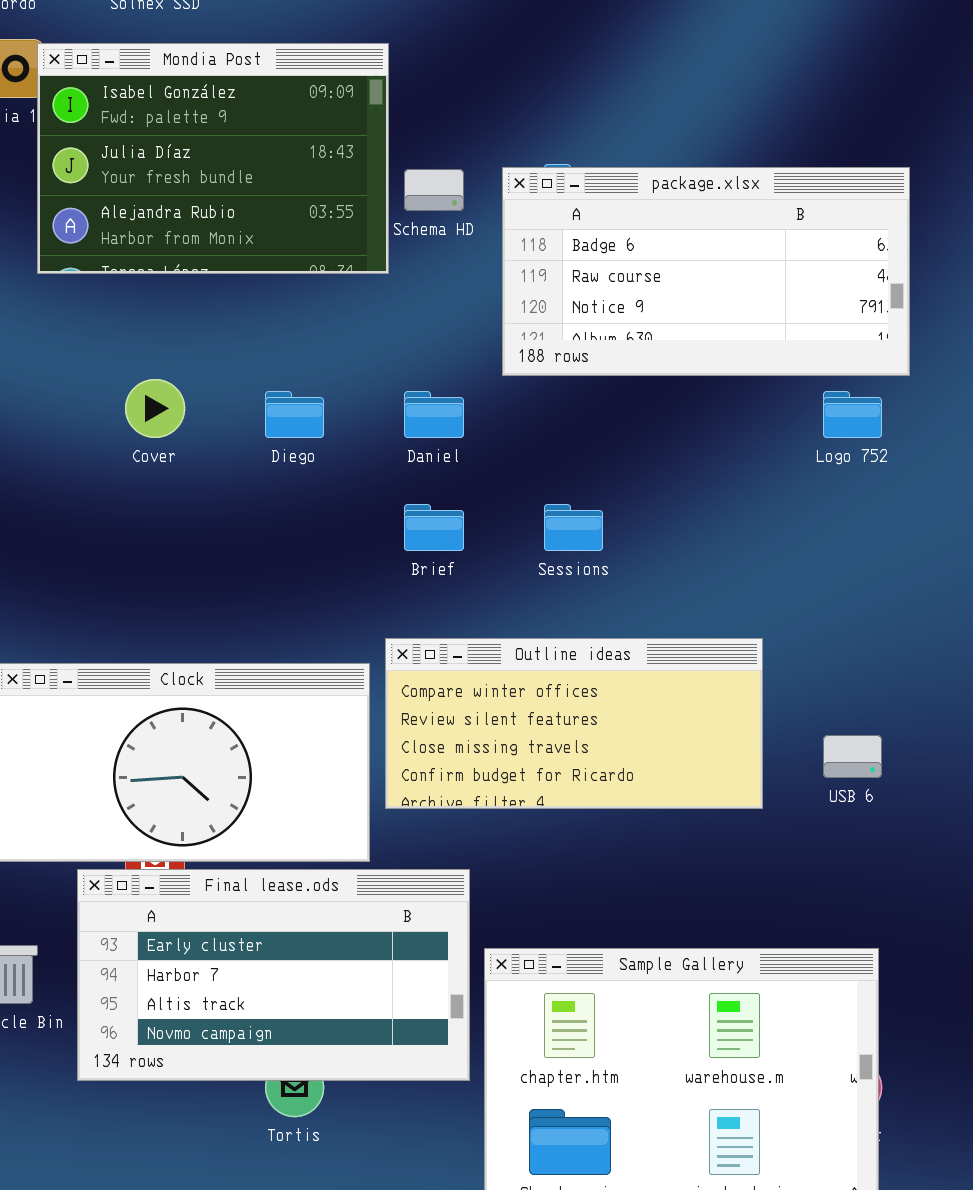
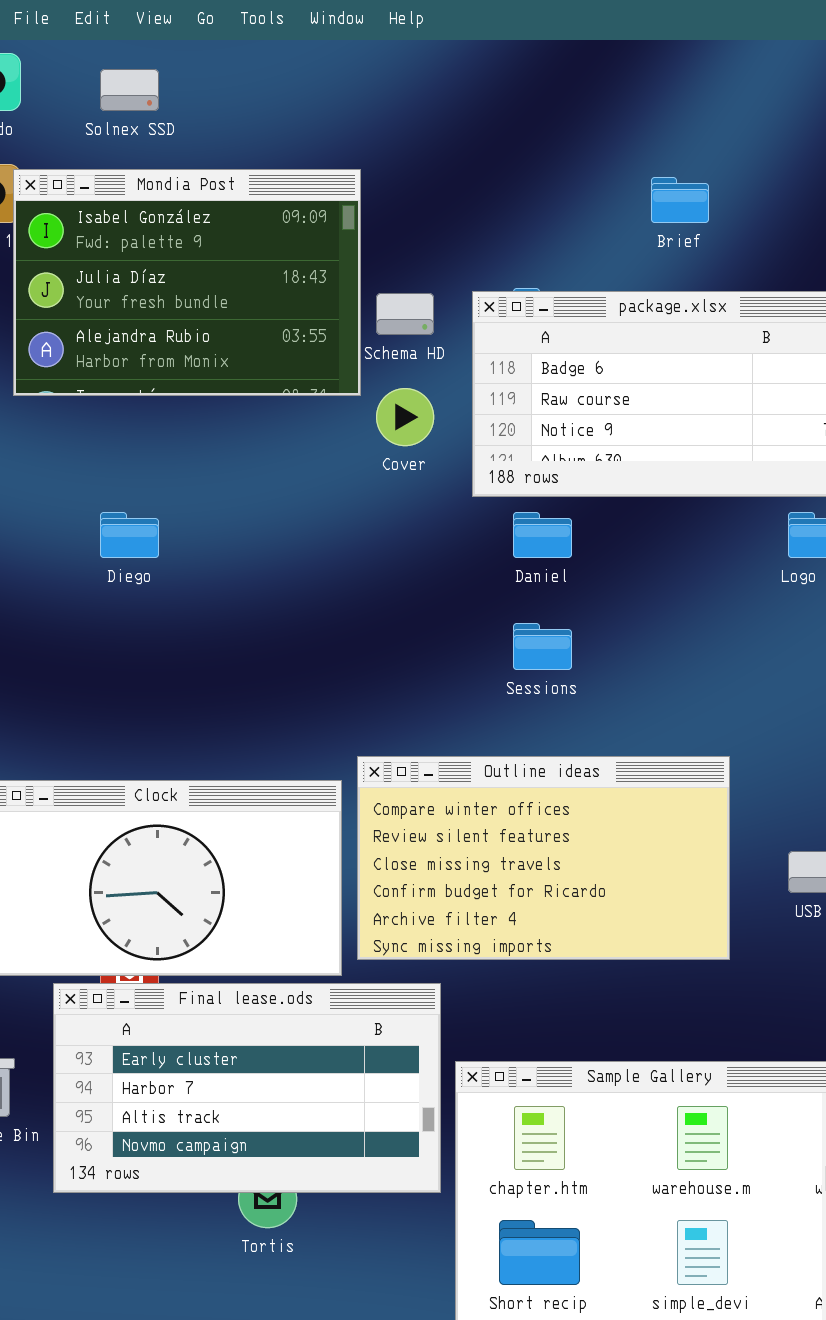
Cover: [125,379,185,438] -> [376,388,434,446], moved
Diego: [265,391,324,438] -> [100,512,159,558], moved
Daniel: [404,391,464,438] -> [513,512,572,558], moved
Brief: [404,504,464,551] -> [651,177,709,223], moved
Outline ideas: [385,638,763,809] -> [357,756,730,960], resized

